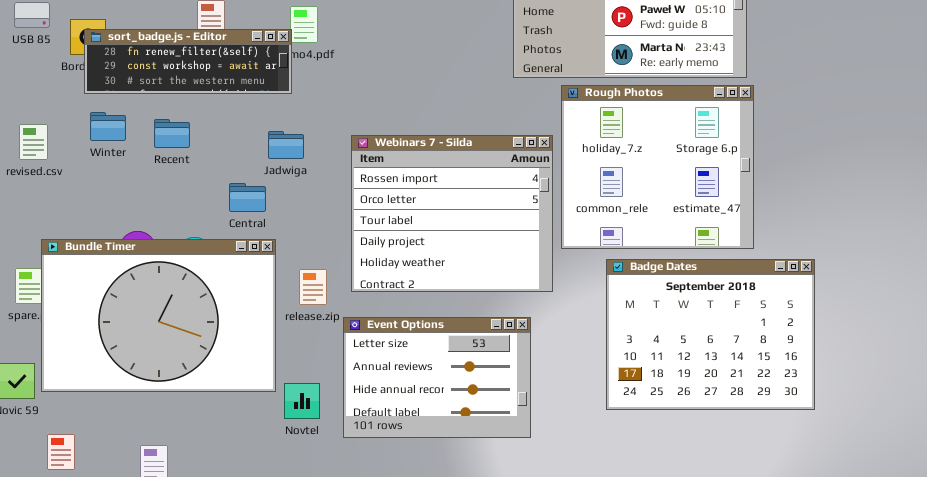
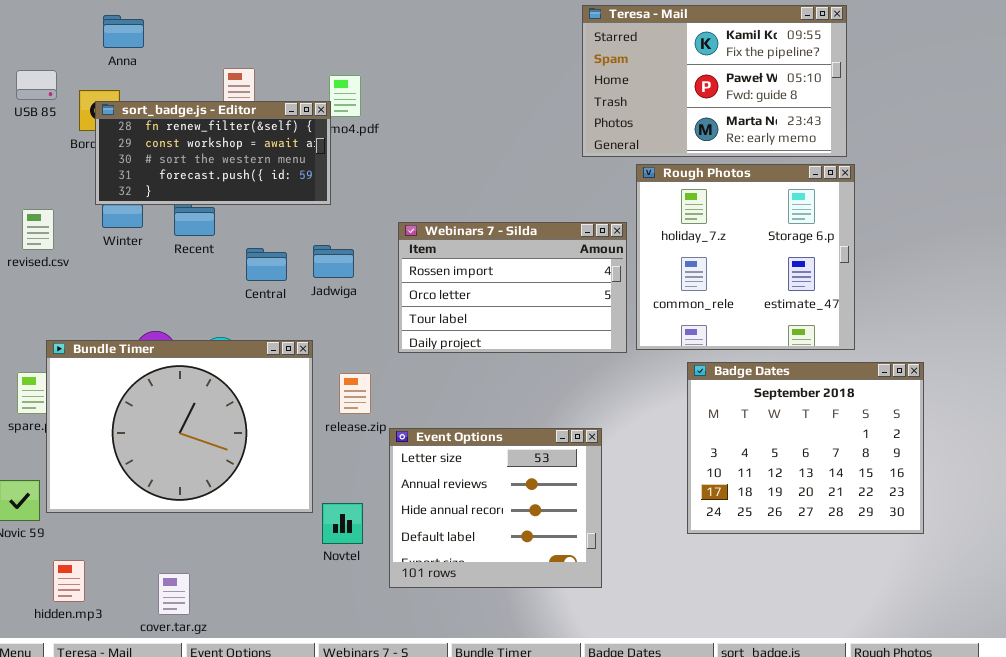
sort_badge.js - Editor: [84,29,292,94] -> [95,101,331,205], resized
Jadwiga: [268,131,304,159] -> [313,245,354,278], moved
Webinars 7 - Silda: [351,135,553,292] -> [398,222,627,353], resized
Central: [229,183,266,212] -> [246,248,287,281], moved
Event Options: [343,317,531,438] -> [389,428,602,588], resized

